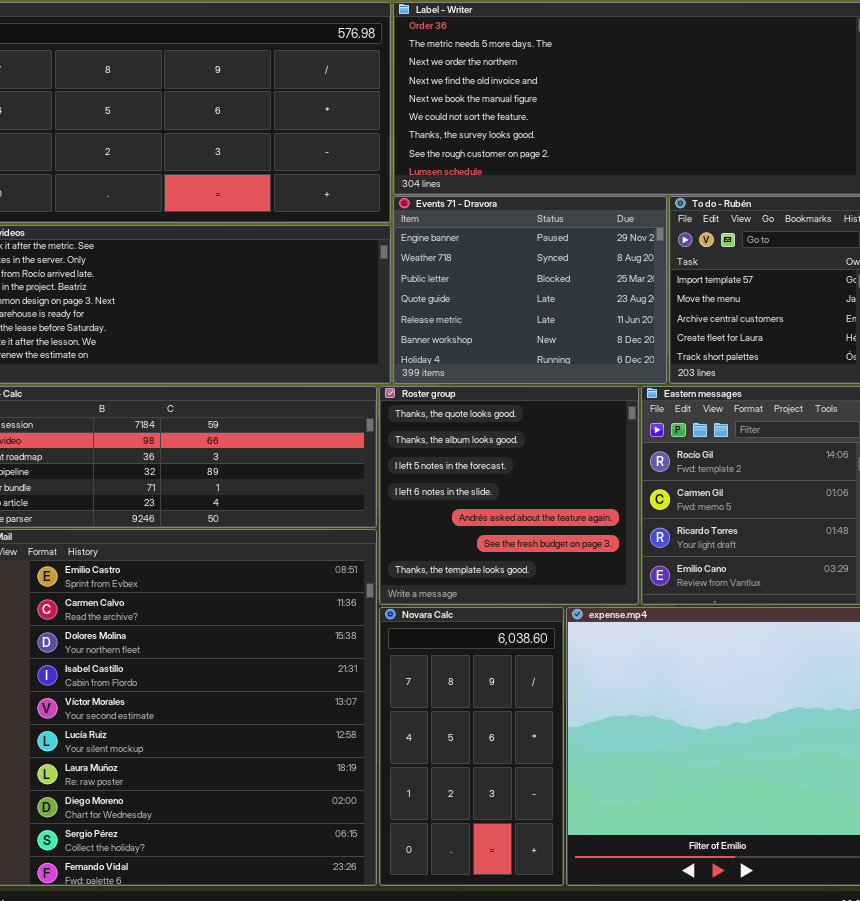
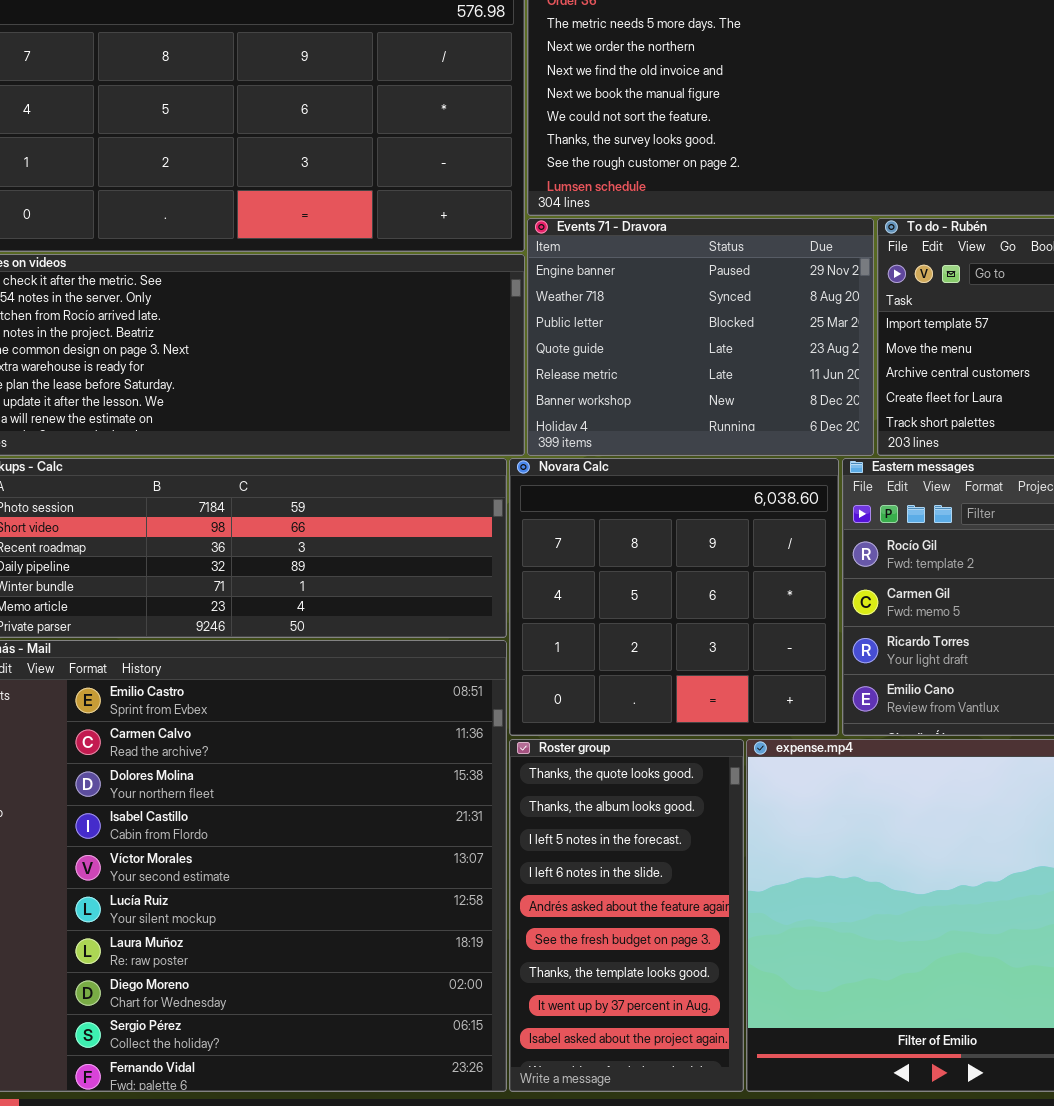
Roster group: [379,386,639,605] -> [509,739,744,1092], moved, resized
Novara Calc: [379,607,564,886] -> [509,458,839,736], moved, resized

